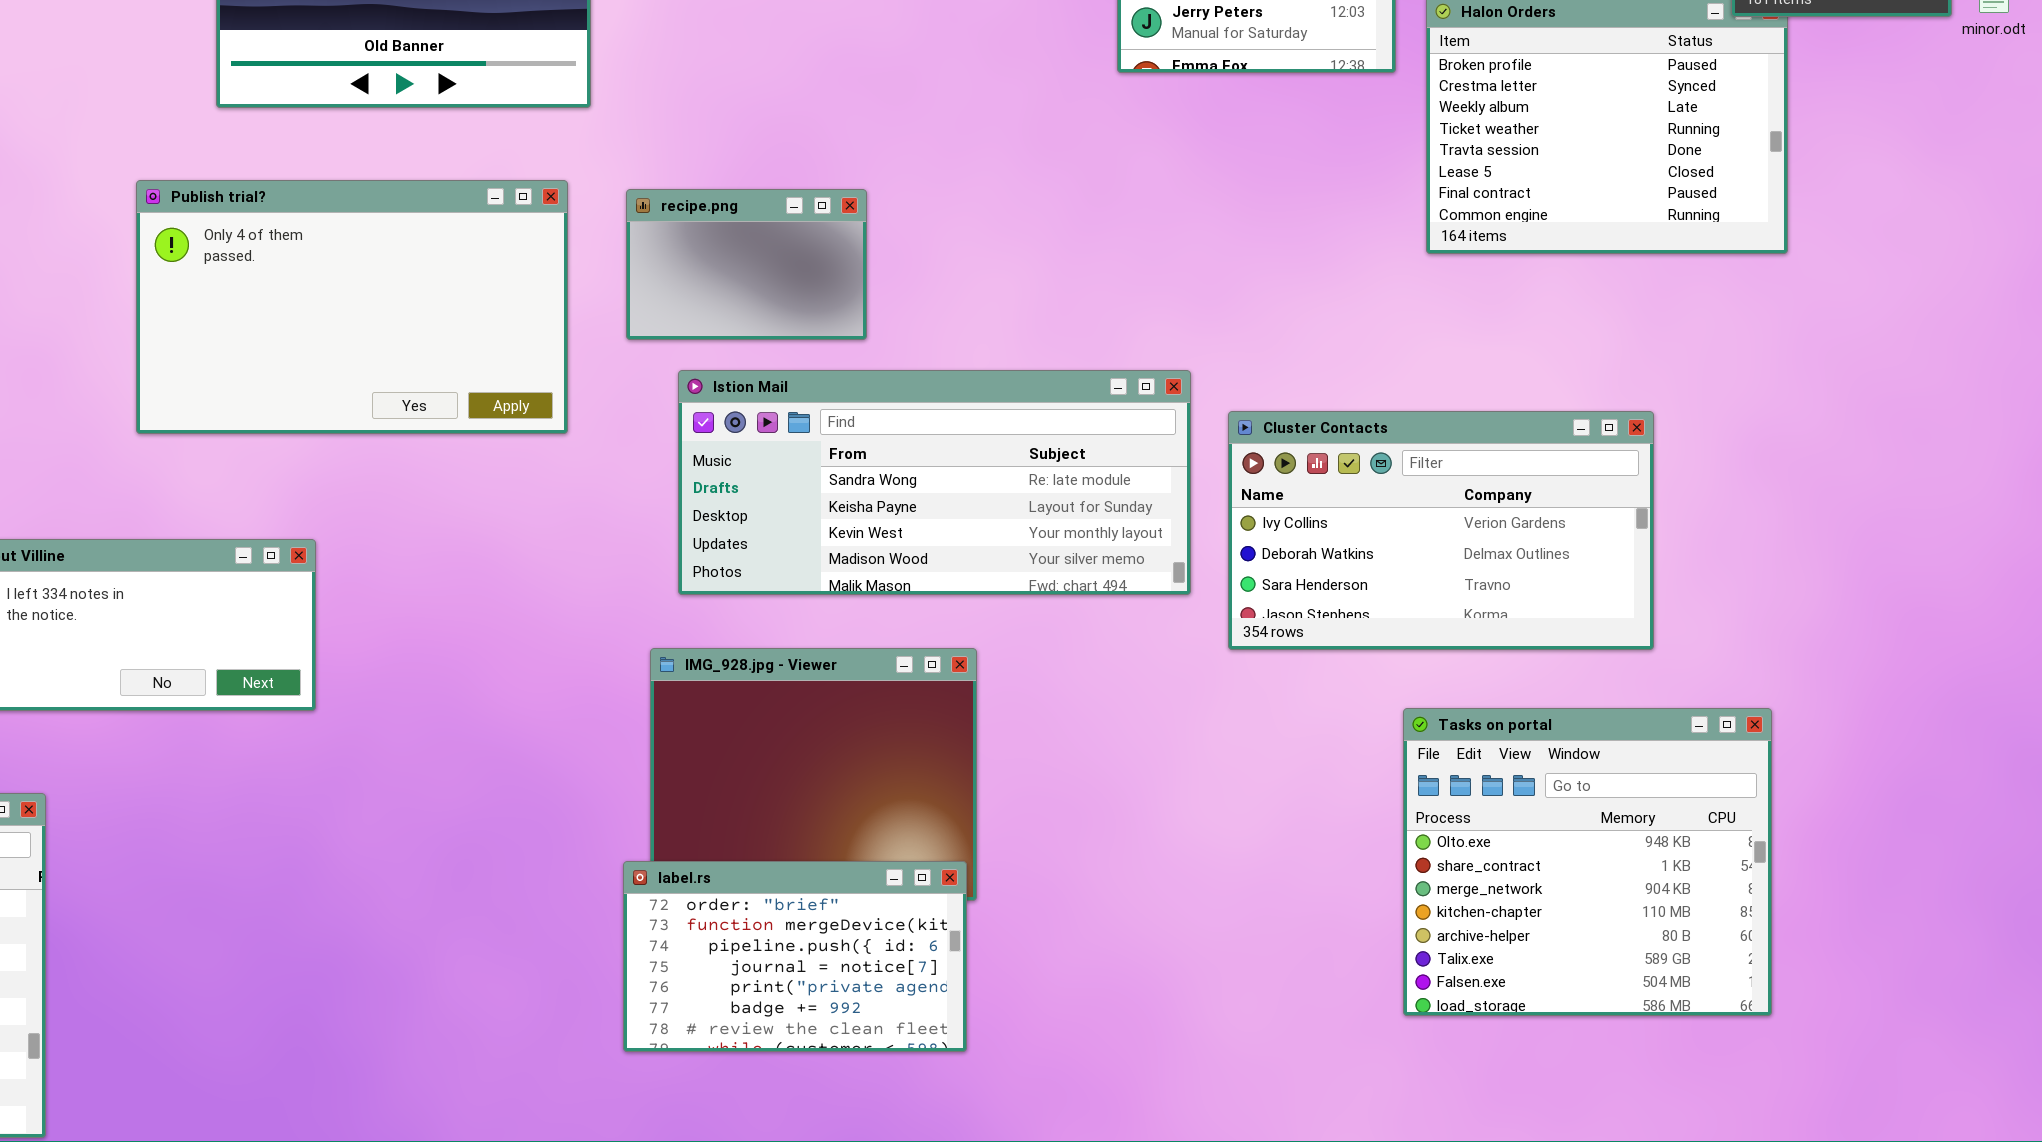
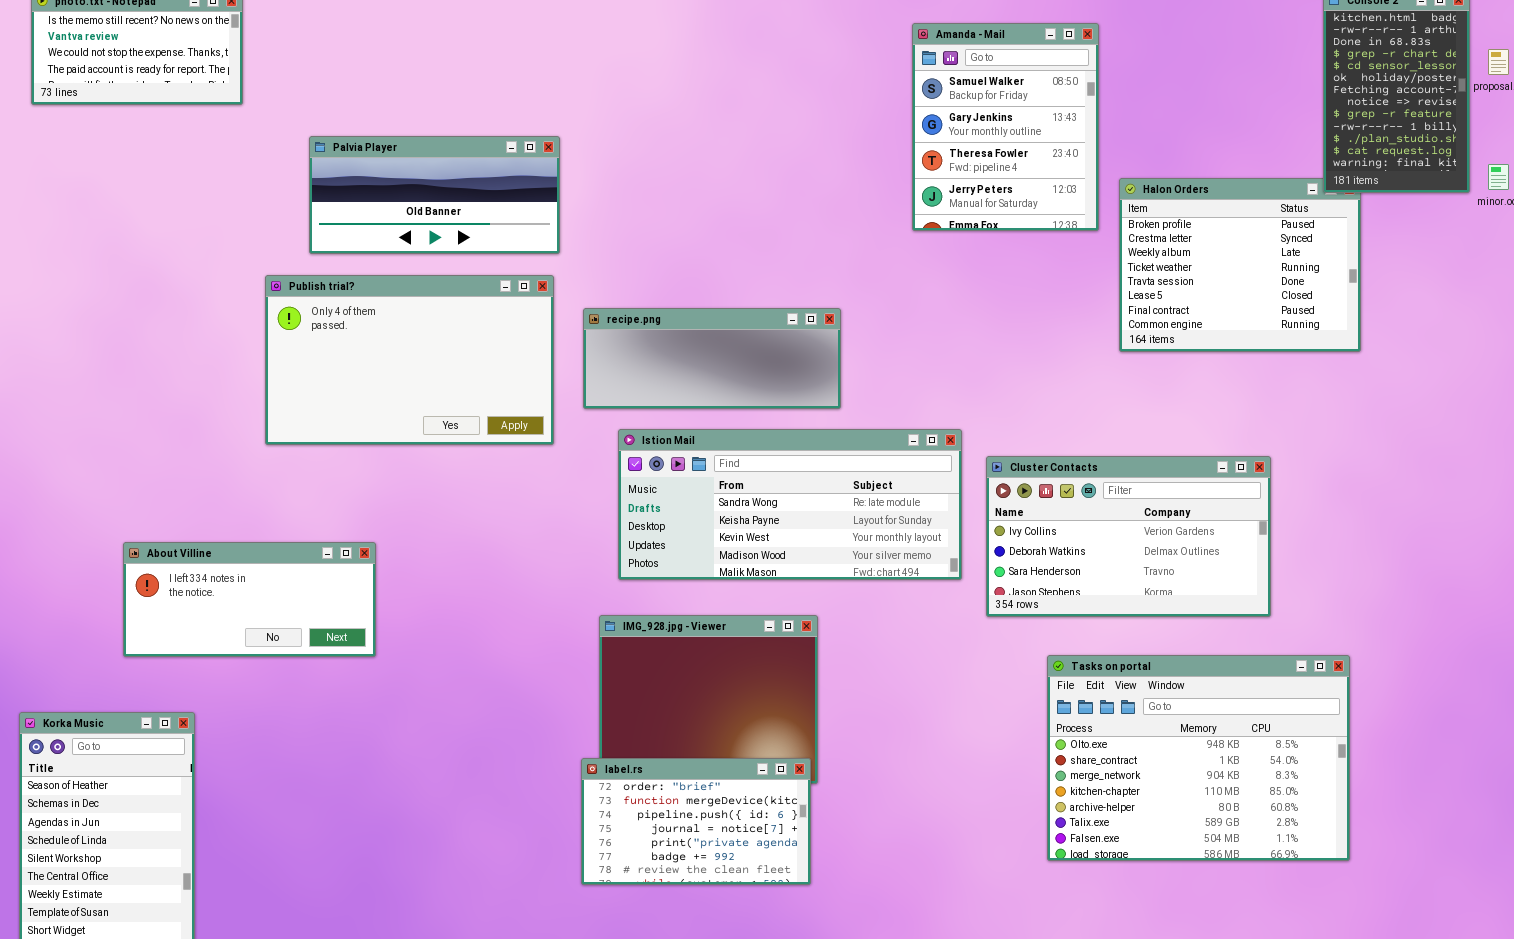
Publish trial?: [136,180,568,434] -> [265,275,554,445], moved
recipe.png: [626,189,867,340] -> [583,308,841,409], resized
Tasks on portal: [1403,708,1772,1016] -> [1047,655,1350,861], resized

